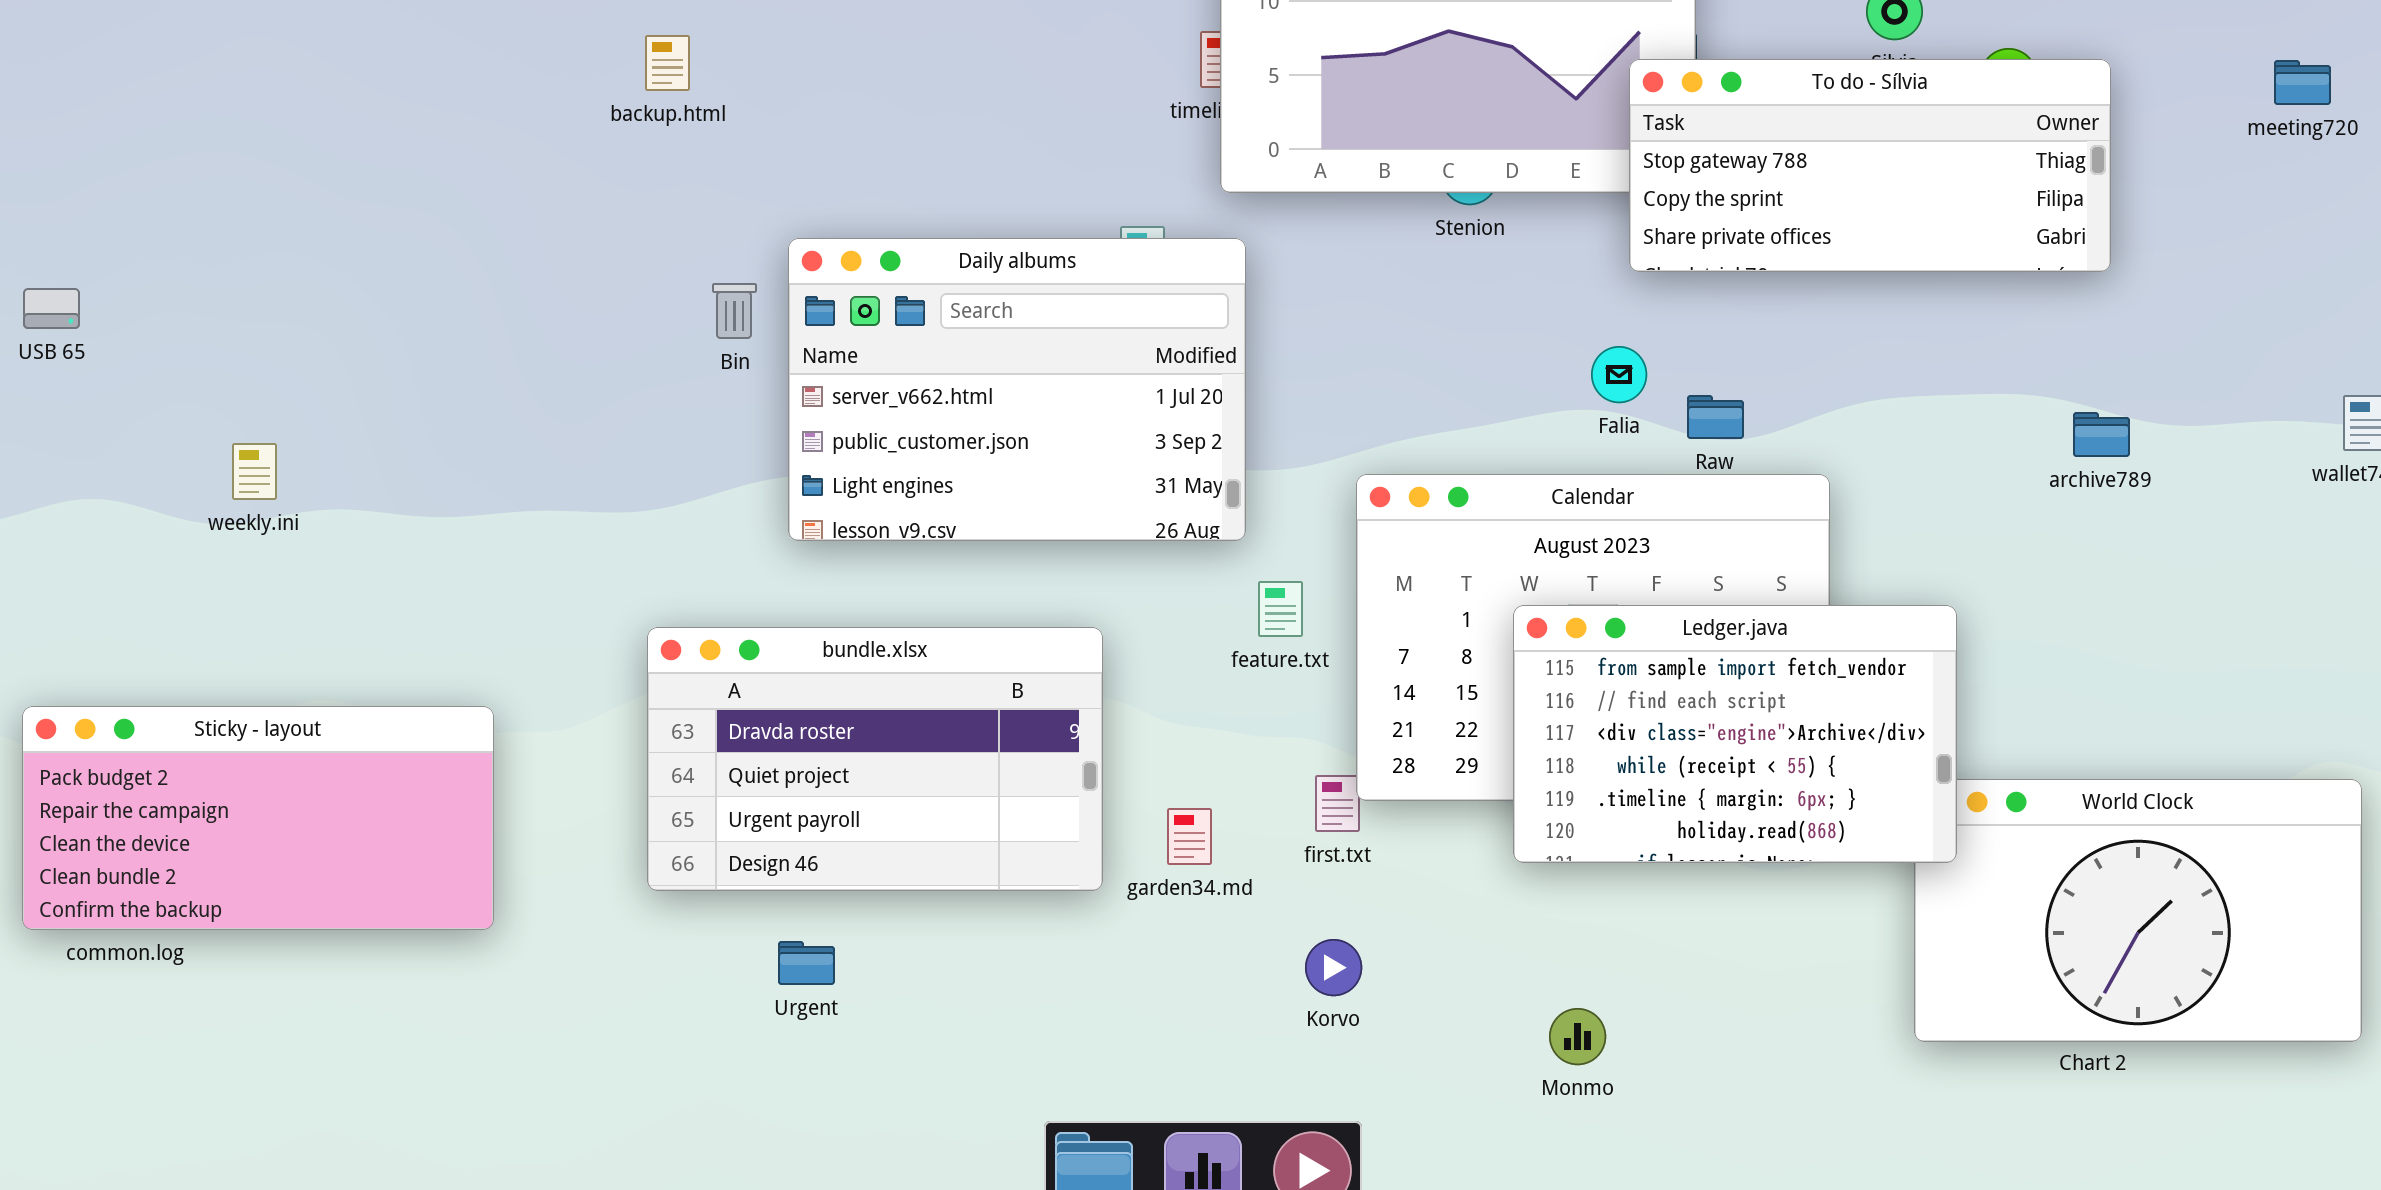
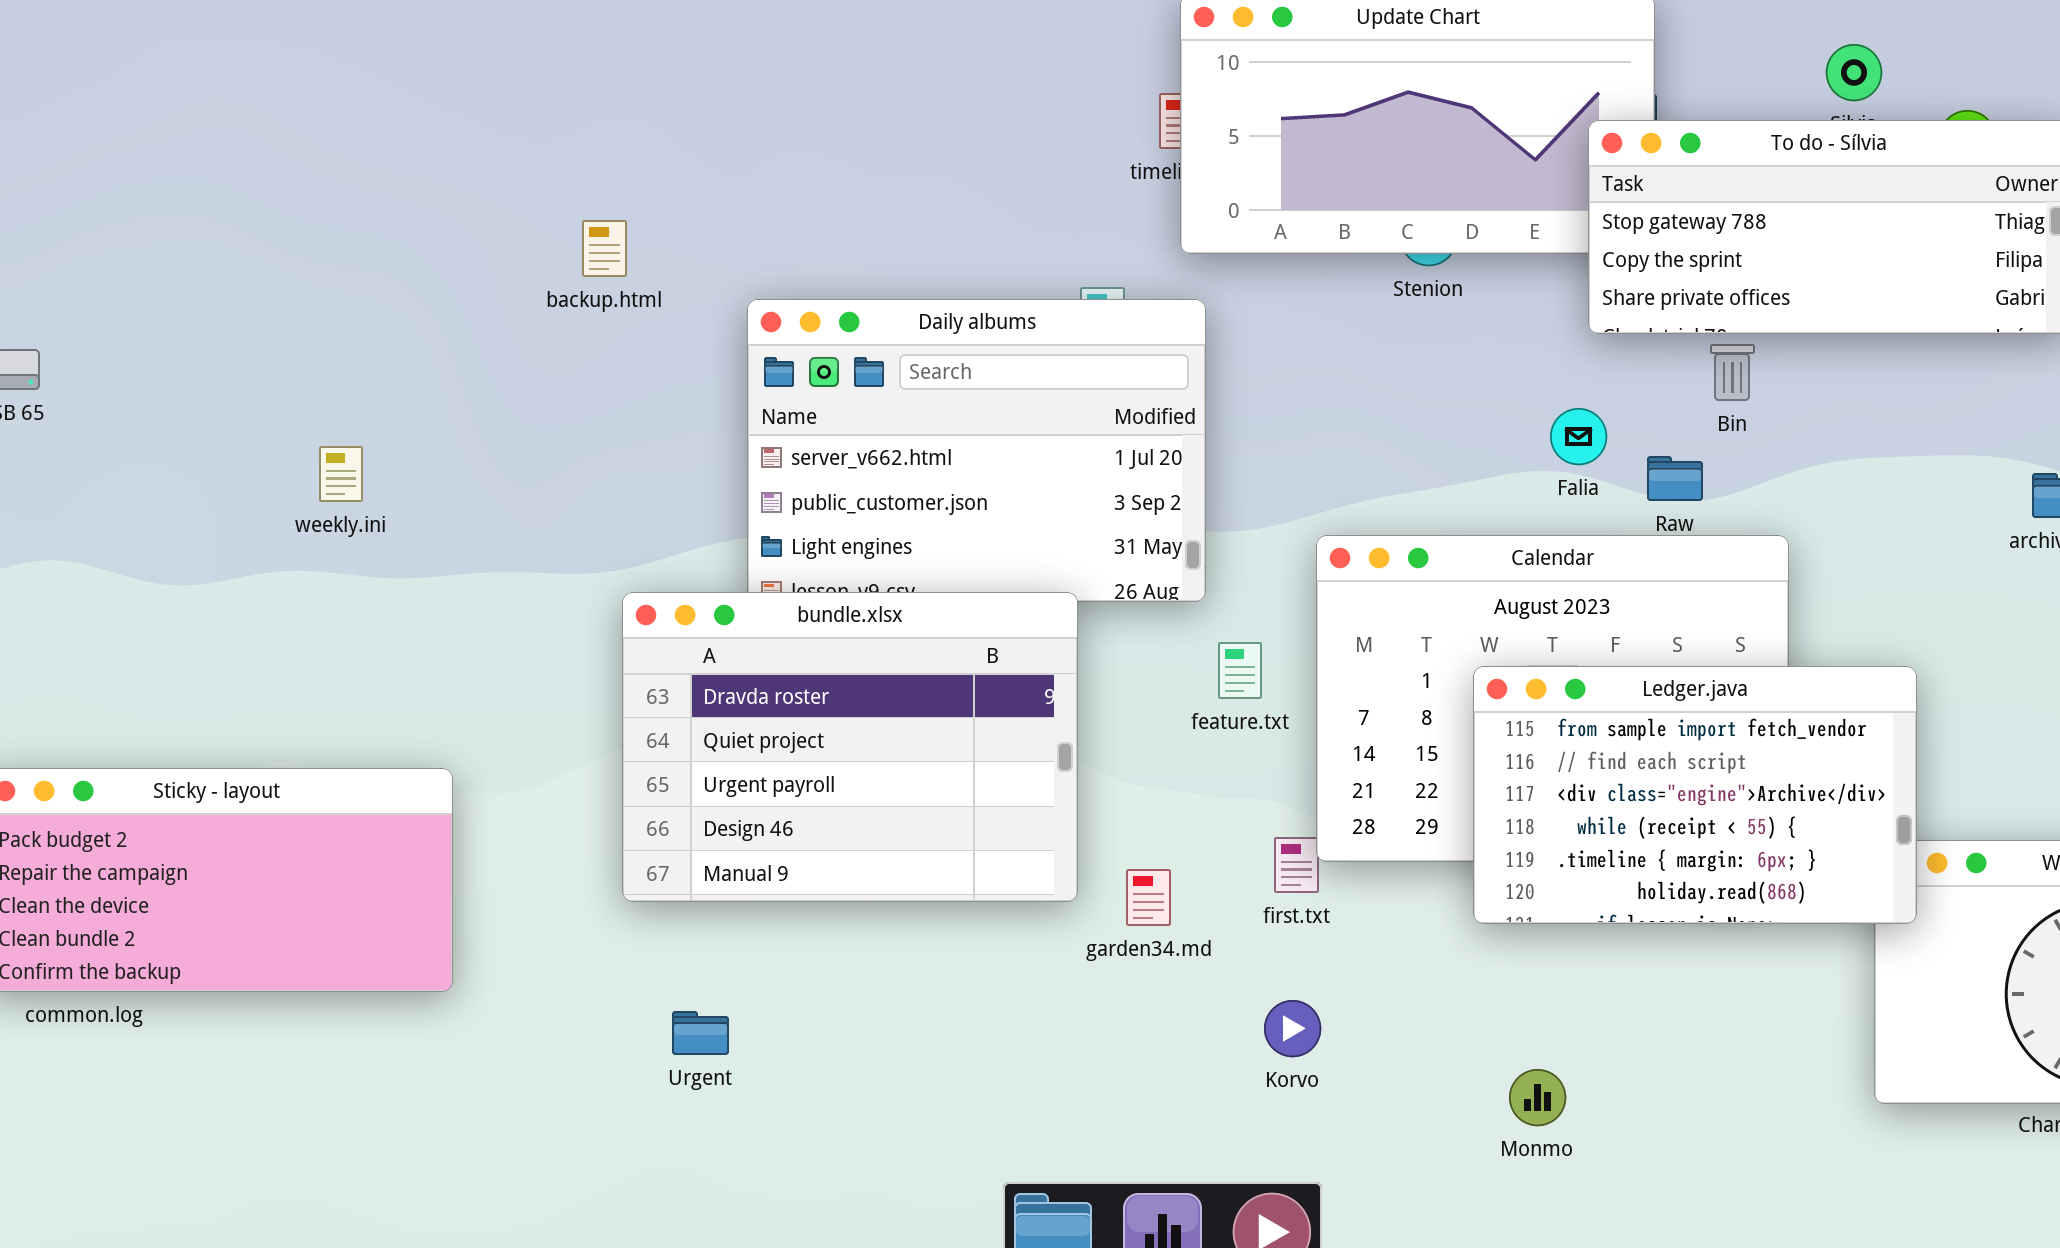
backup.html: [645,35,690,91] -> [582,220,627,277], moved
Bin: [712,283,757,339] -> [1710,344,1755,401], moved
weekly.ini: [232,443,277,500] -> [319,446,363,502], moved
bundle.xlsx: [647,627,1103,891] -> [622,592,1078,902], moved, resized
Urgent: [778,941,835,985] -> [672,1011,729,1055], moved

